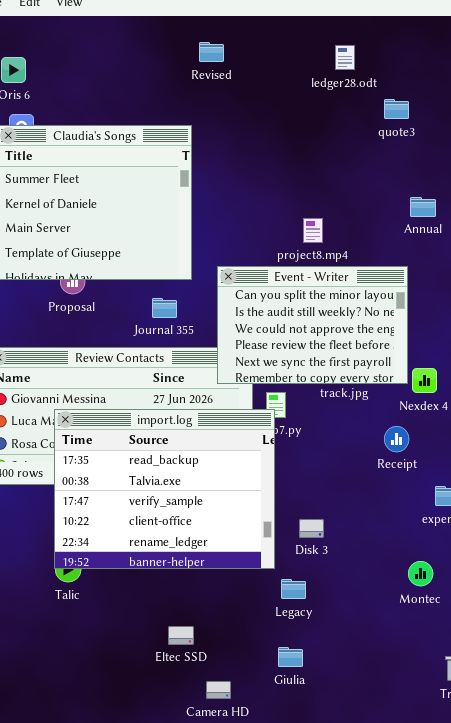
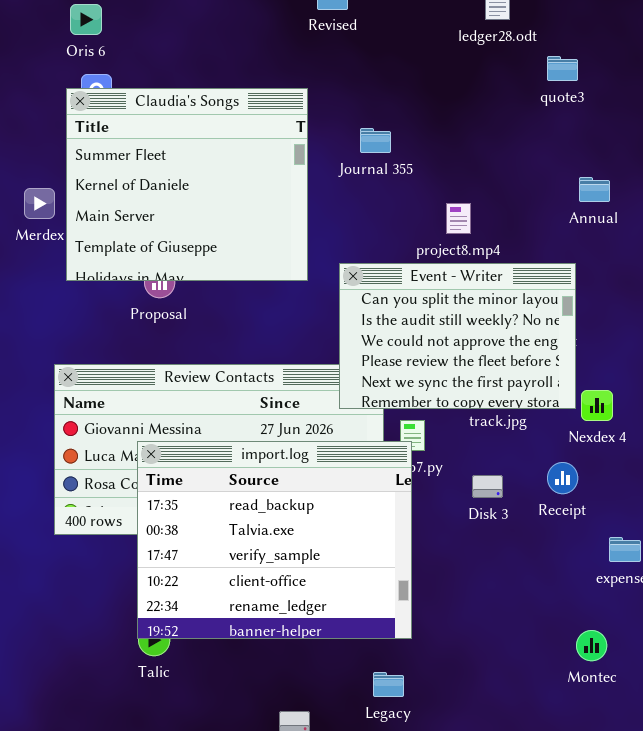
Journal 355: [152,298,177,318] -> [360,128,391,153], moved
Disk 3: [299,519,324,538] -> [472,475,503,498], moved
Legacy: [281,579,306,599] -> [373,672,404,697], moved

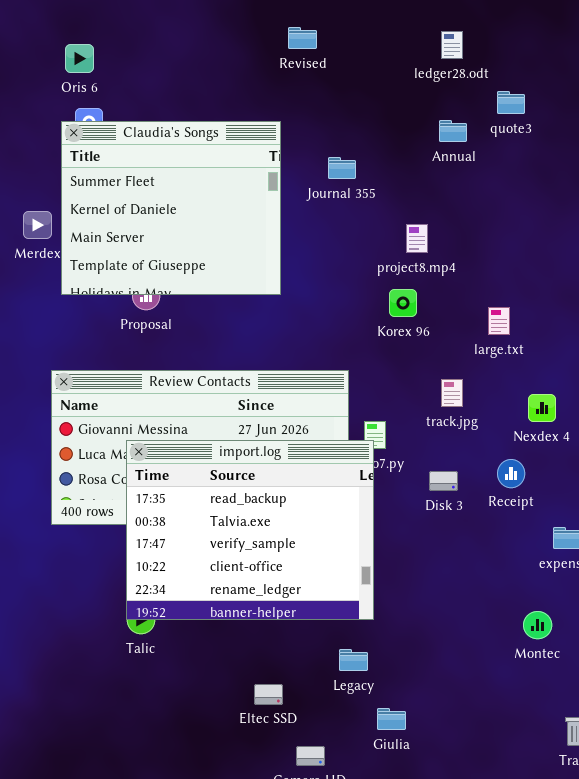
Annual: [579,177,610,202] -> [439,120,467,142], moved
Event - Writer: [339,263,576,409] -> none, closed

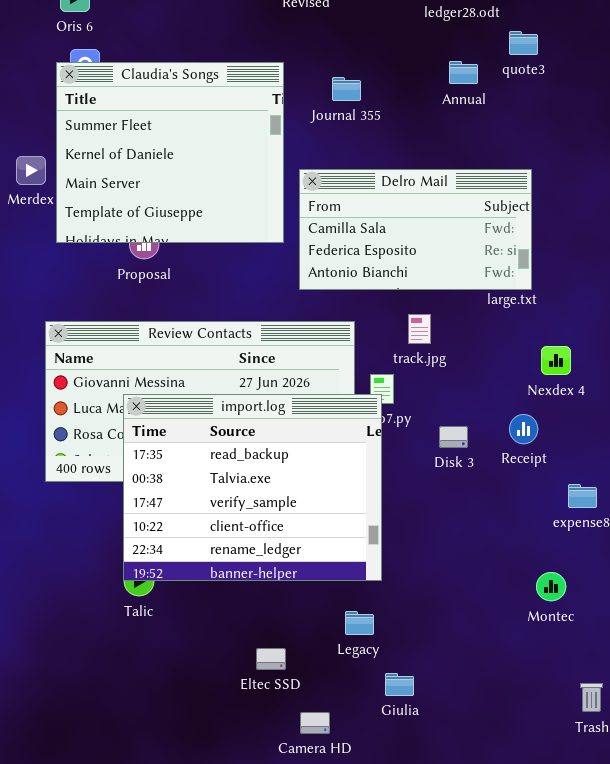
Journal 355: [328,157,356,179] -> [332,77,361,101], moved
Delro Mail: none -> [299,169,532,290], opened
track.jpg: [441,379,463,407] -> [408,314,431,344], moved

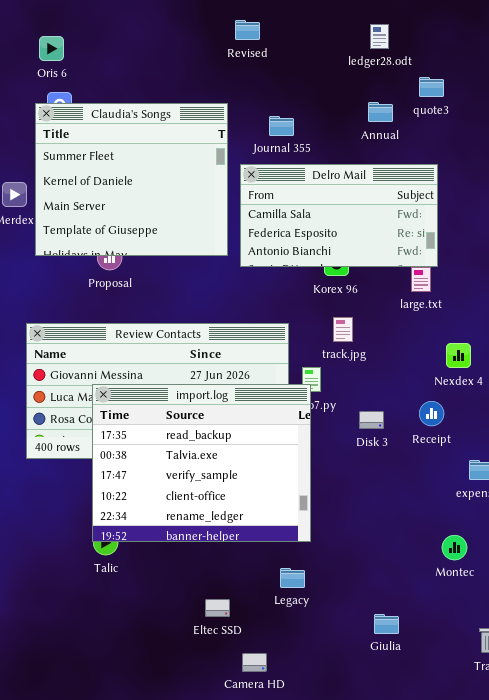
Delro Mail: [299,169,532,290] -> [240,164,438,267], moved
Giulia: [385,673,414,696] -> [374,614,399,634], moved

